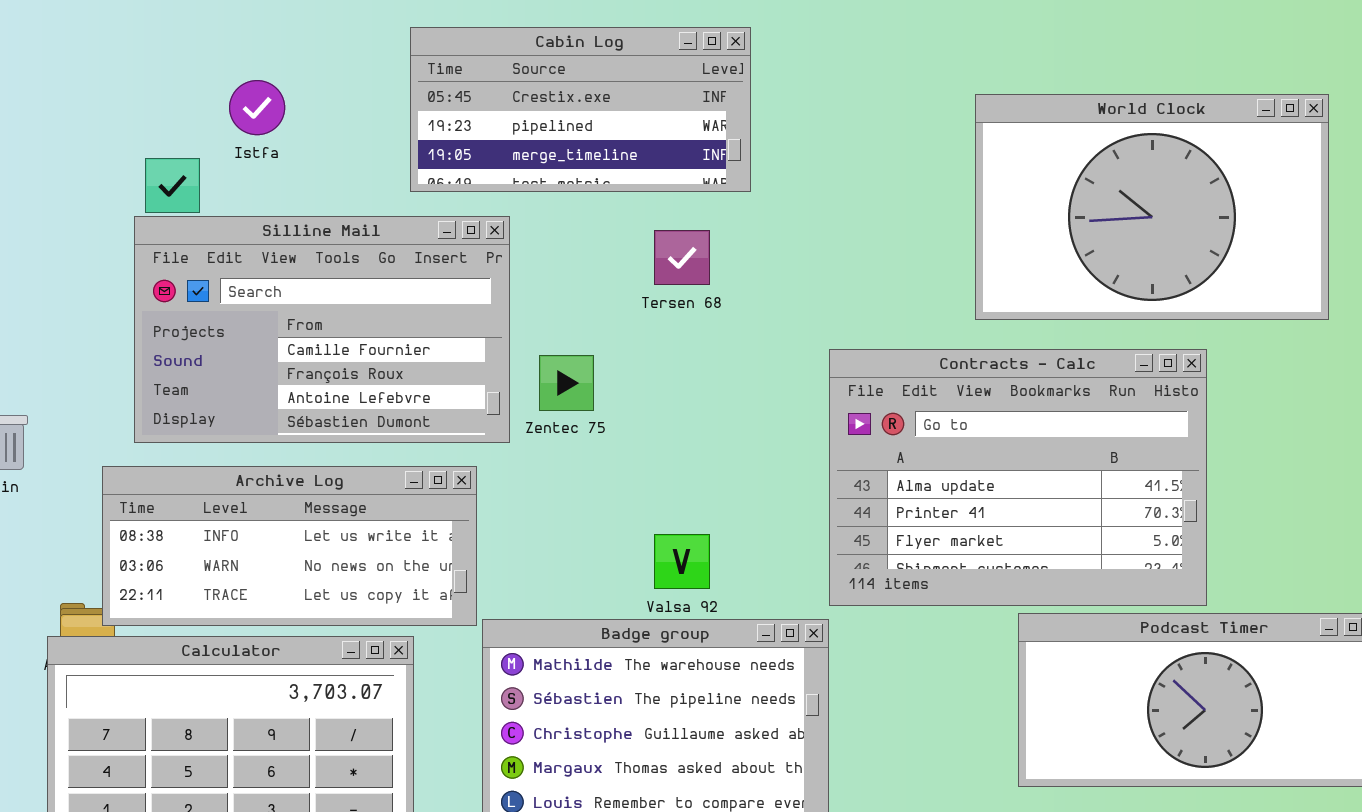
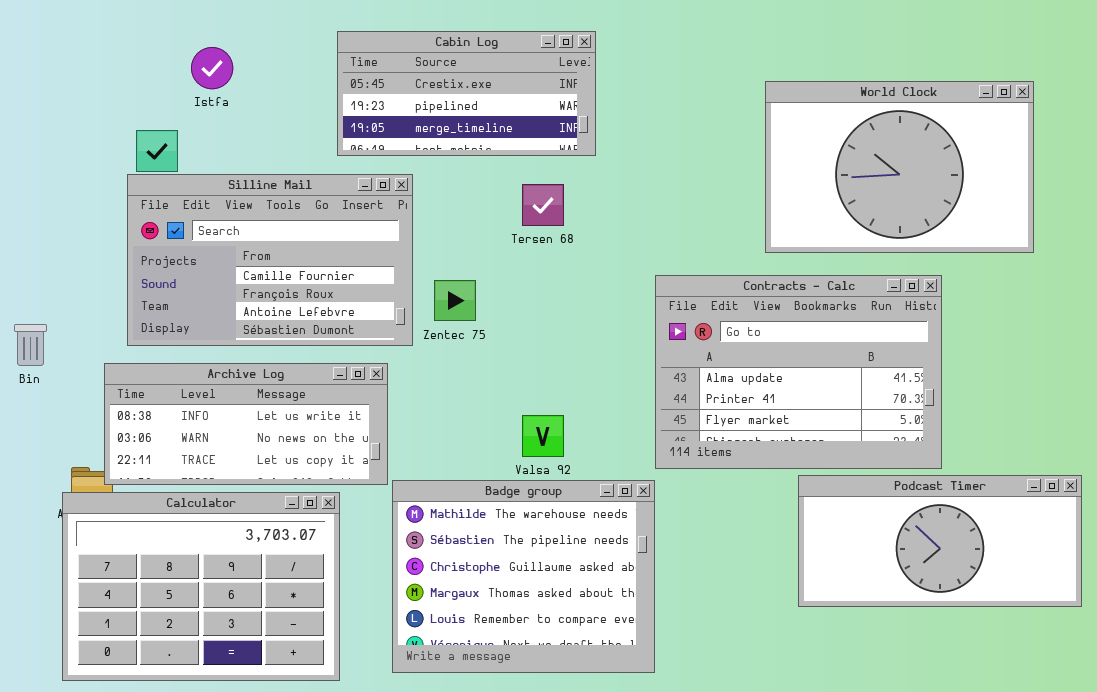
Istfa: [229,80,285,135] -> [191,47,233,89], moved

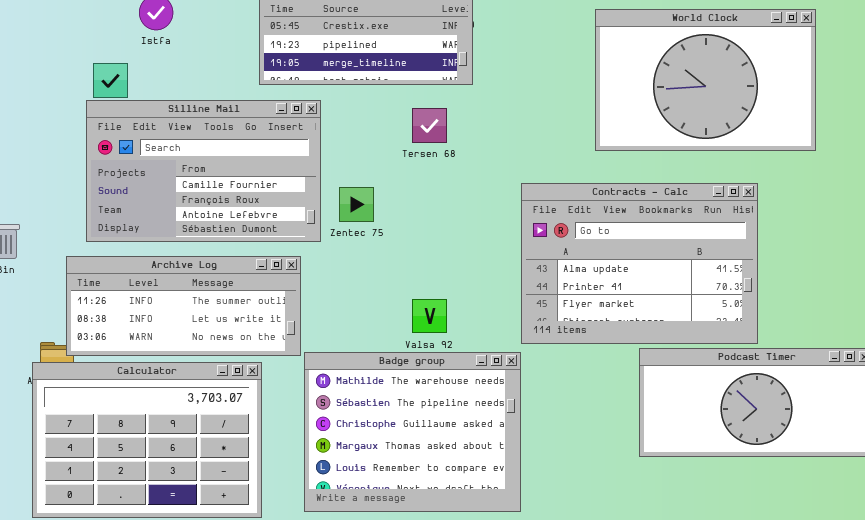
World Clock: [765,81,1034,253] -> [595,9,816,151], moved
Archive Log: [104,363,388,485] -> [66,256,301,356], scrolled up 1 row

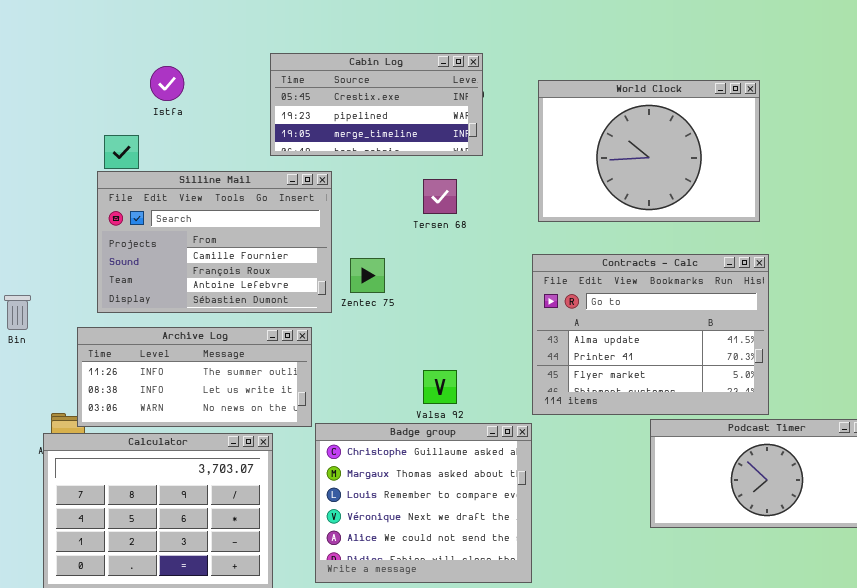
World Clock: [595,9,816,151] -> [538,80,760,222], moved
Badge group: [304,352,521,512] -> [315,423,532,583], scrolled down 2 rows

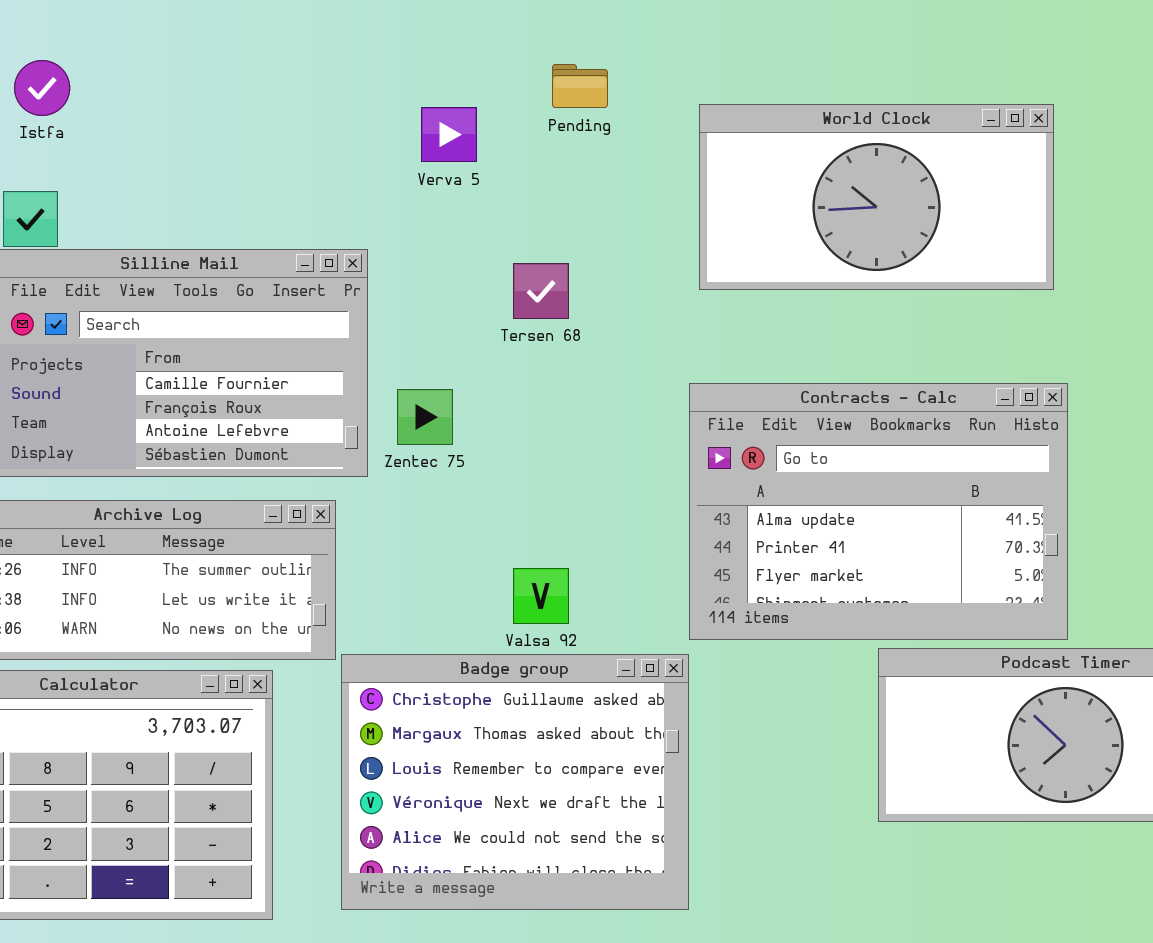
Cabin Log: [270,53,483,156] -> none, closed
Istfa: [150,66,184,101] -> [14,60,70,116], moved
World Clock: [538,80,760,222] -> [699,104,1054,290], resized

